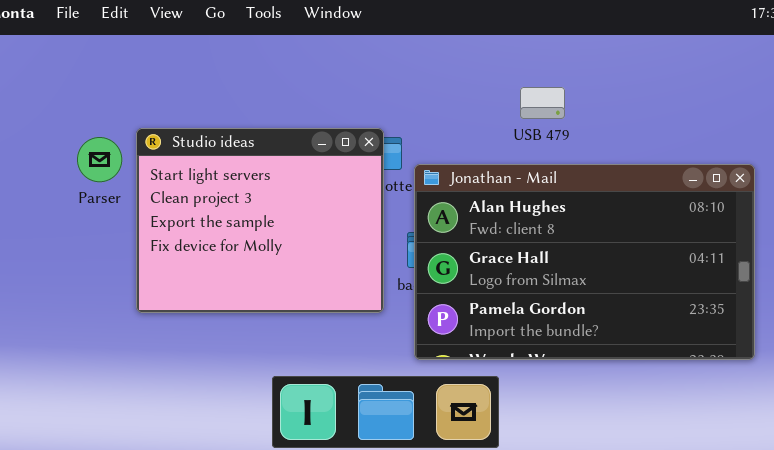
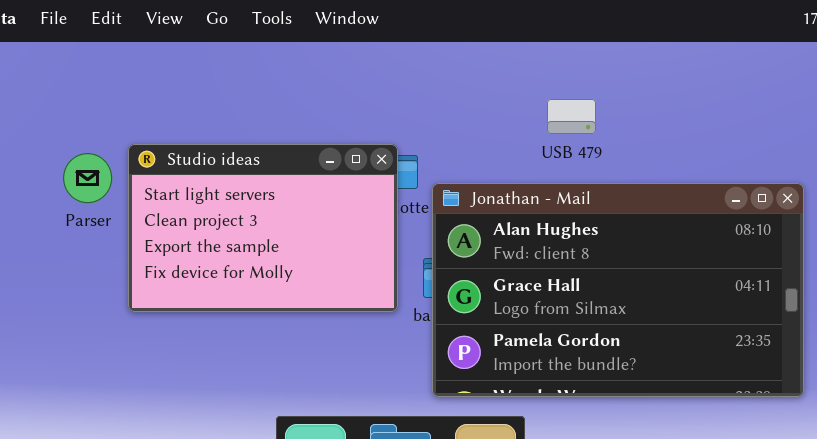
Studio ideas: [136,128,384,313] -> [128,144,398,312], resized

